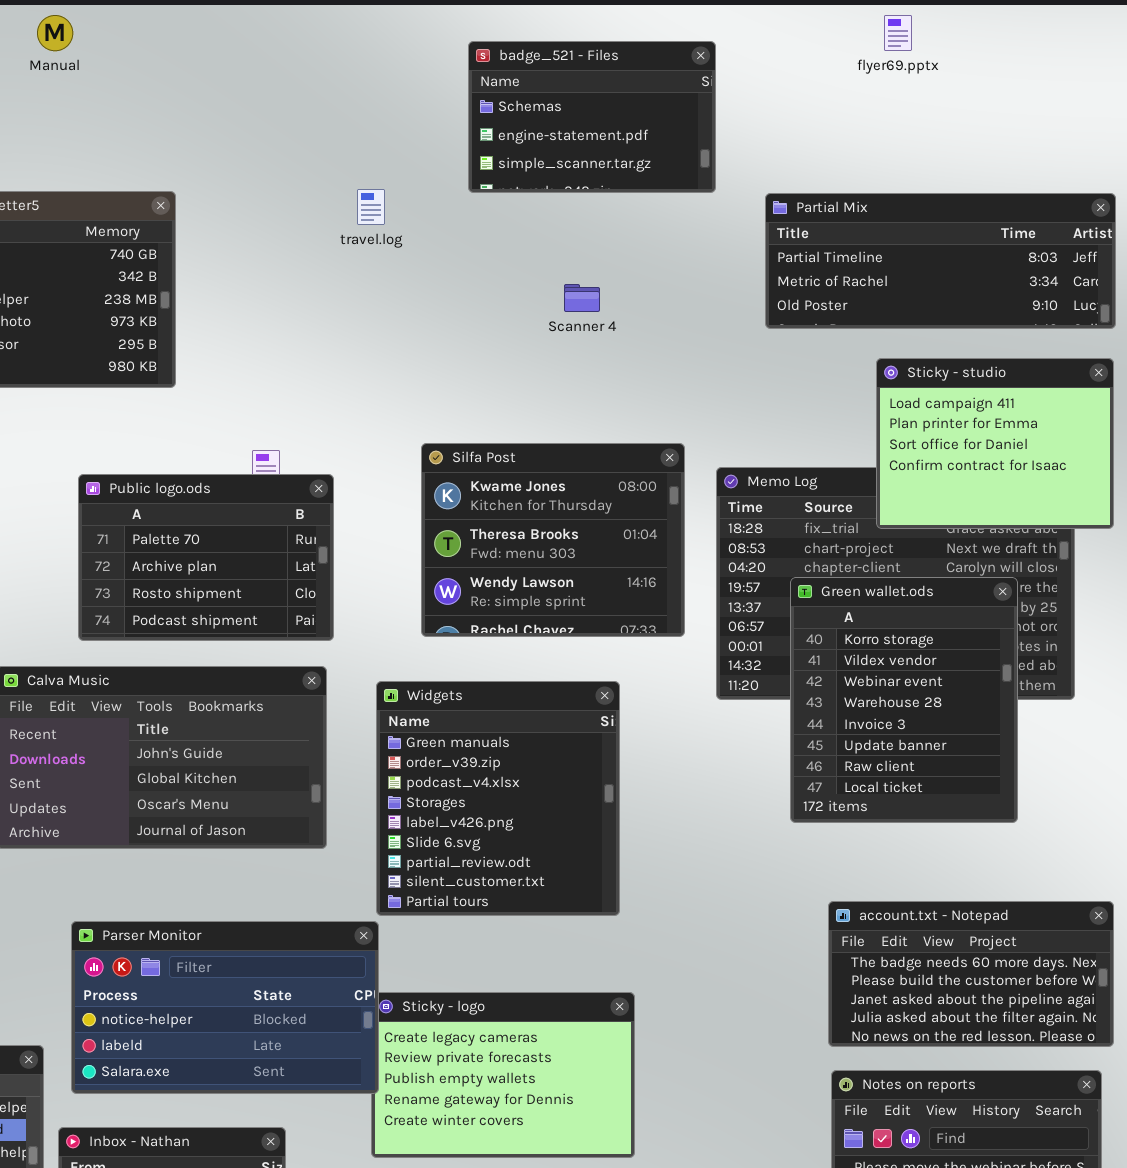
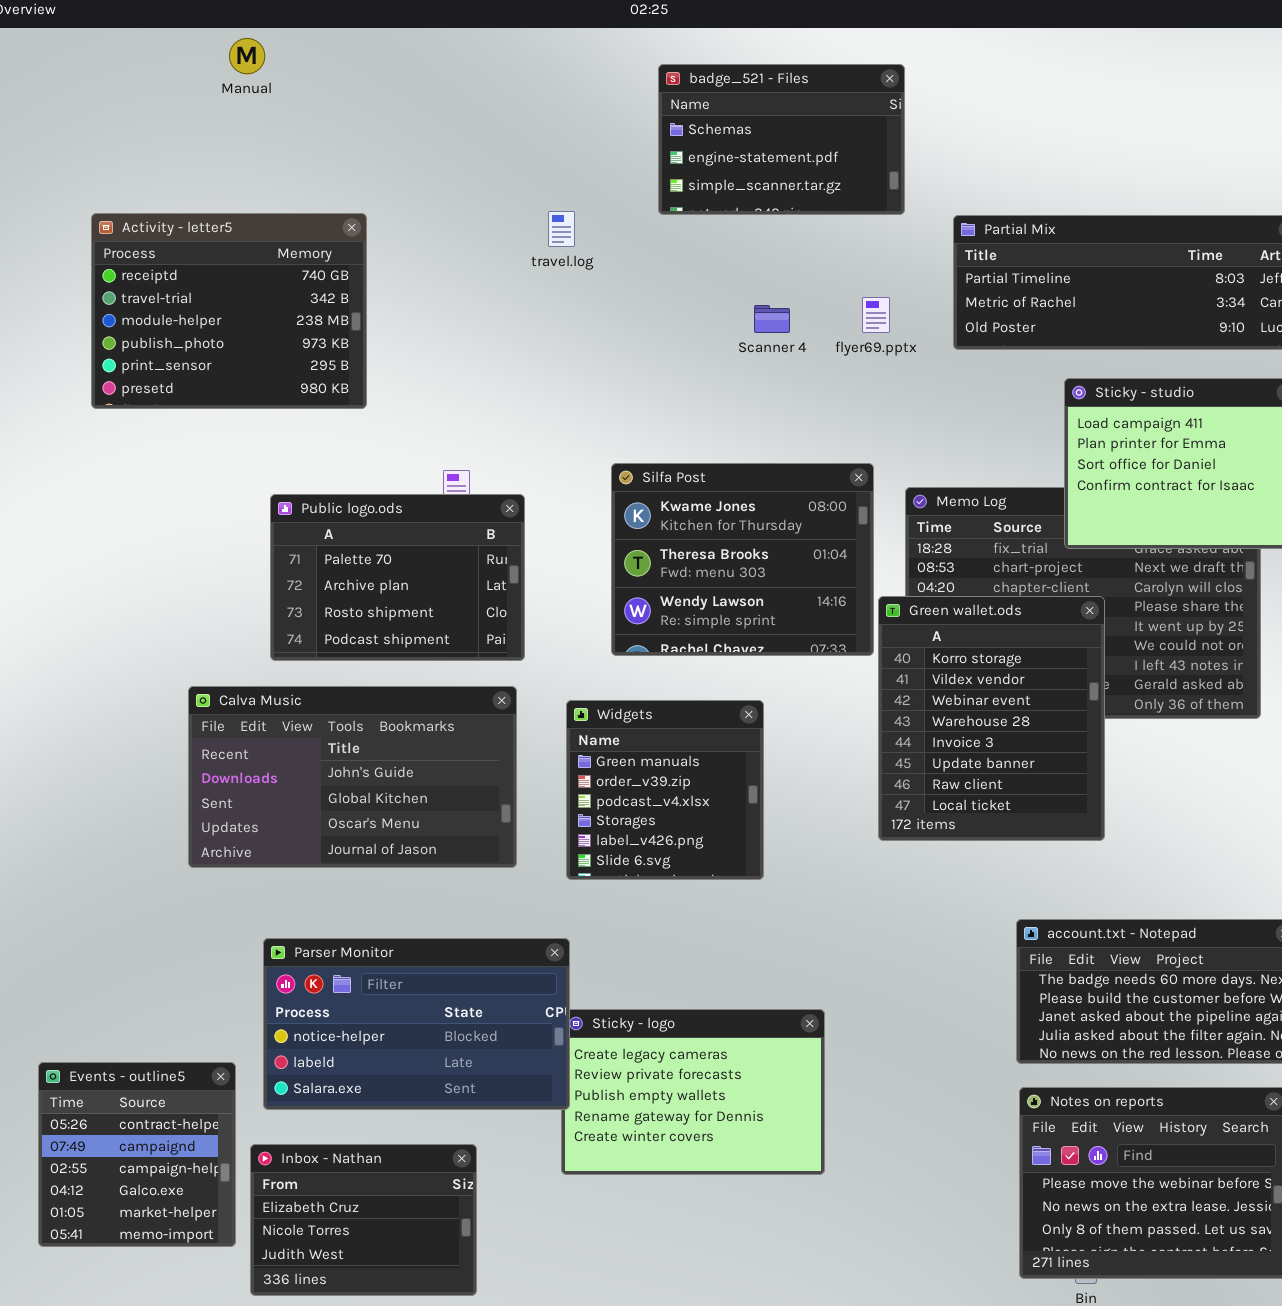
flyer69.pptx: [884,15,912,51] -> [862,297,890,333], moved
Green wallet.ods: [790,577,1018,823] -> [878,596,1105,841], moved
Widgets: [376,681,620,916] -> [566,700,764,880], resized

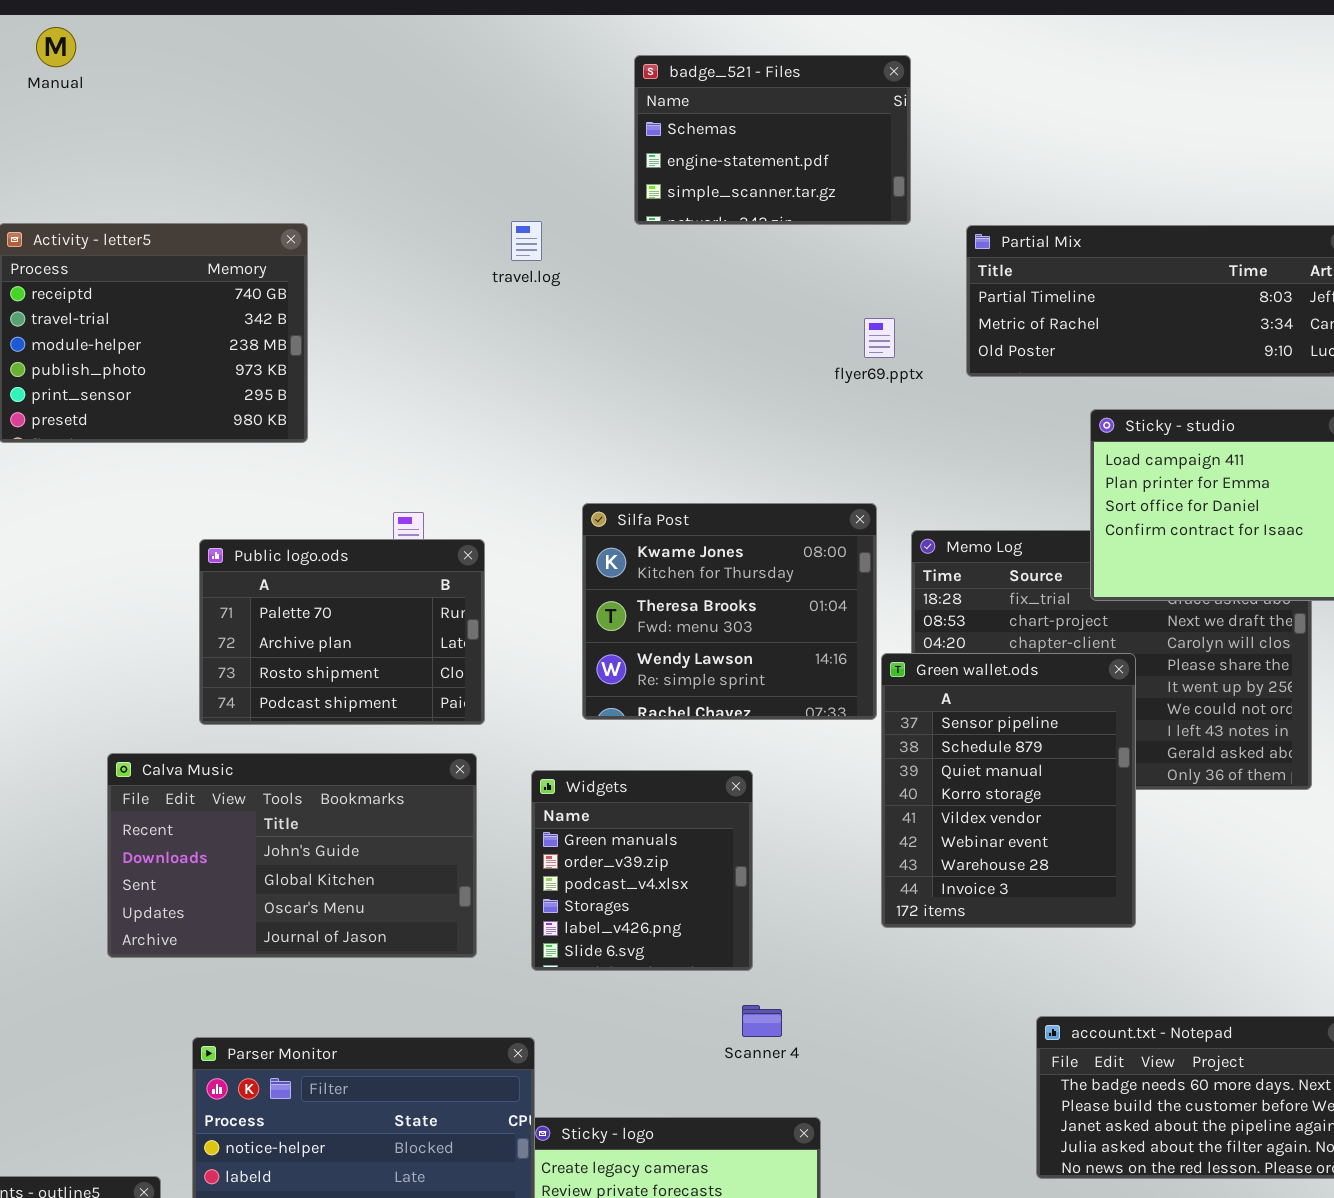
Manual: [229,38,265,74] -> [36,27,76,67], moved
Scanner 4: [754,305,790,333] -> [742,1005,782,1037], moved
Green wallet.ods: [878,596,1105,841] -> [881,653,1136,928], scrolled up 3 rows

